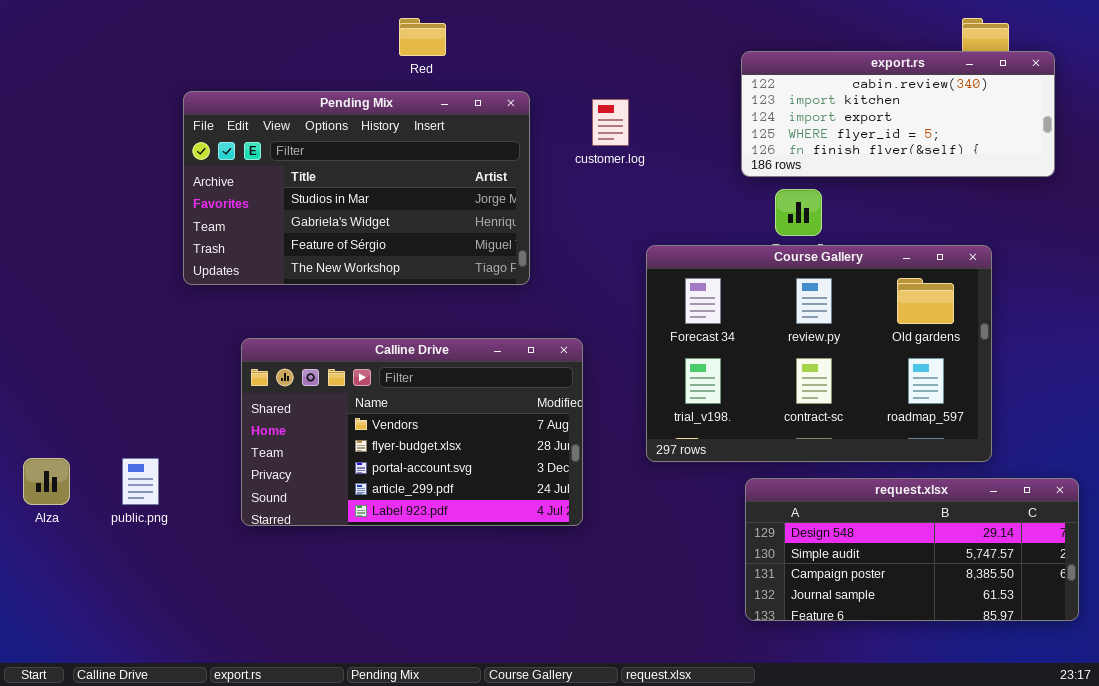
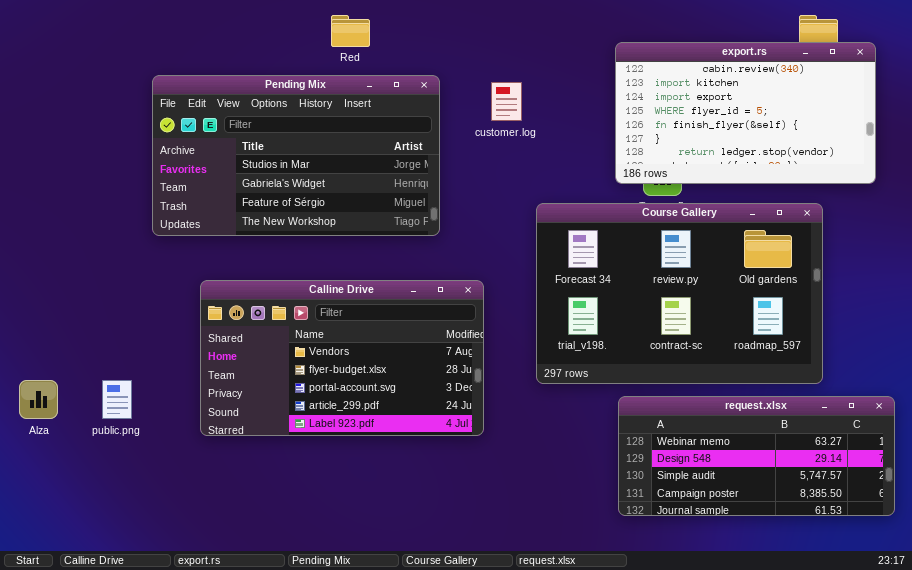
export.rs: [741,51,1055,177] -> [615,42,876,184], resized
request.xlsx: [745,478,1079,621] -> [618,396,895,516], scrolled up 1 row

